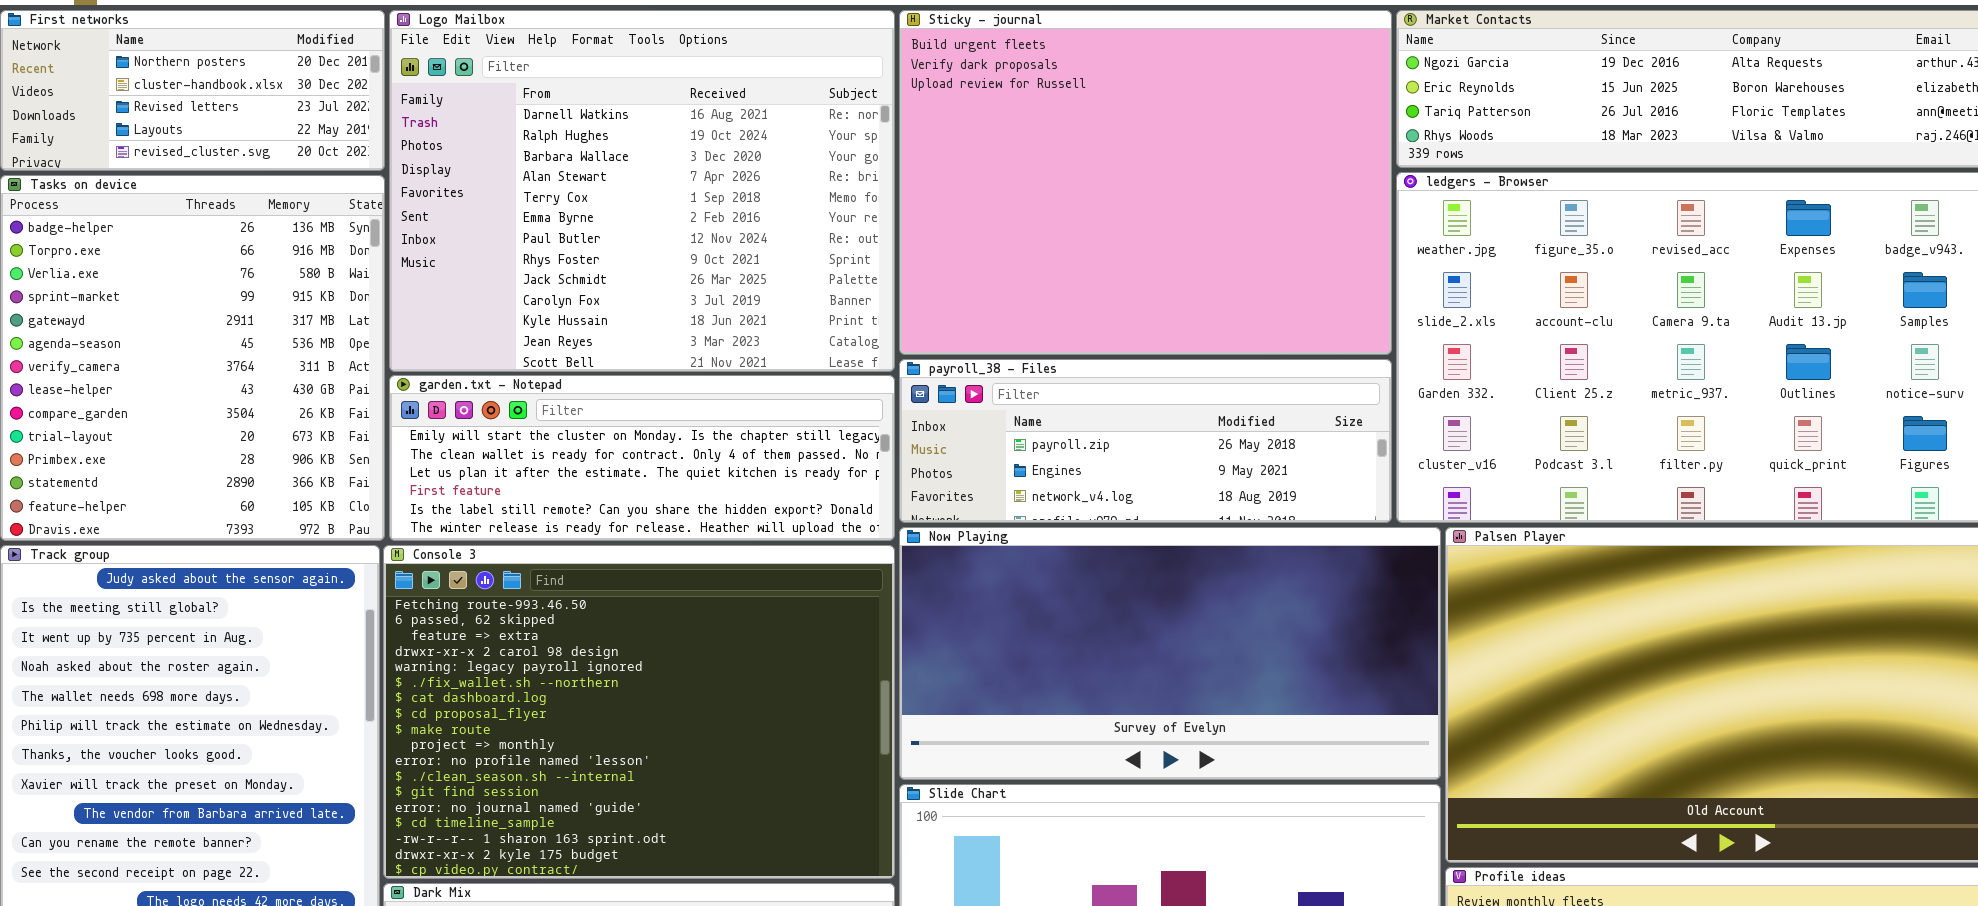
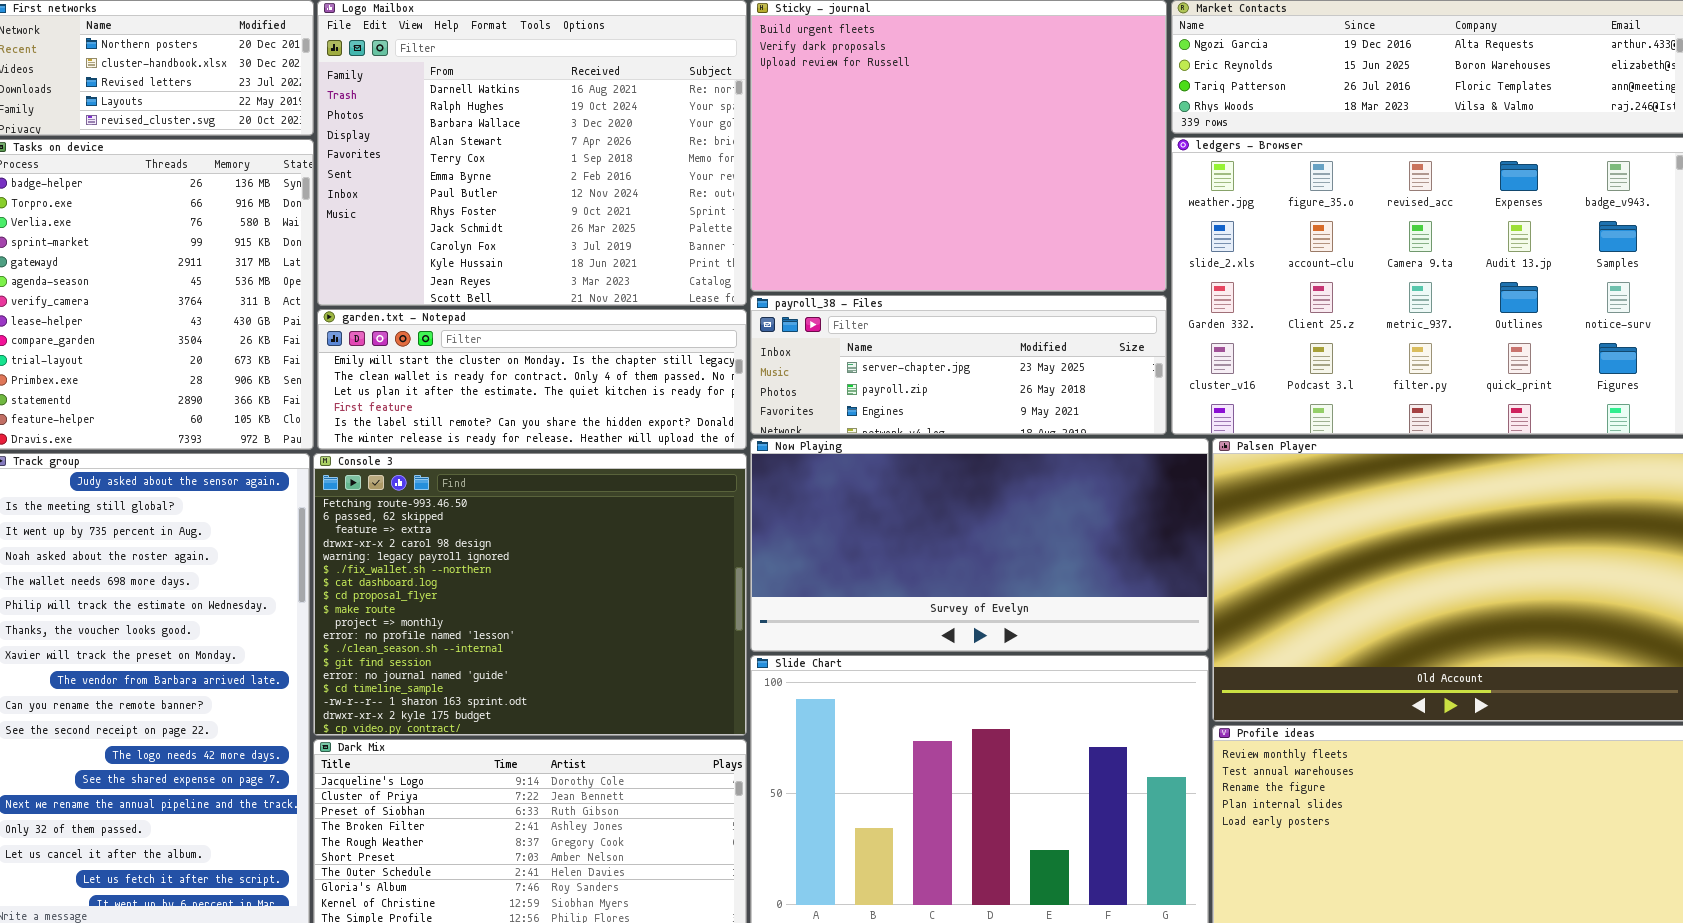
payroll_38 - Files: [899,359,1392,523] -> [750,295,1167,435], scrolled up 1 row

